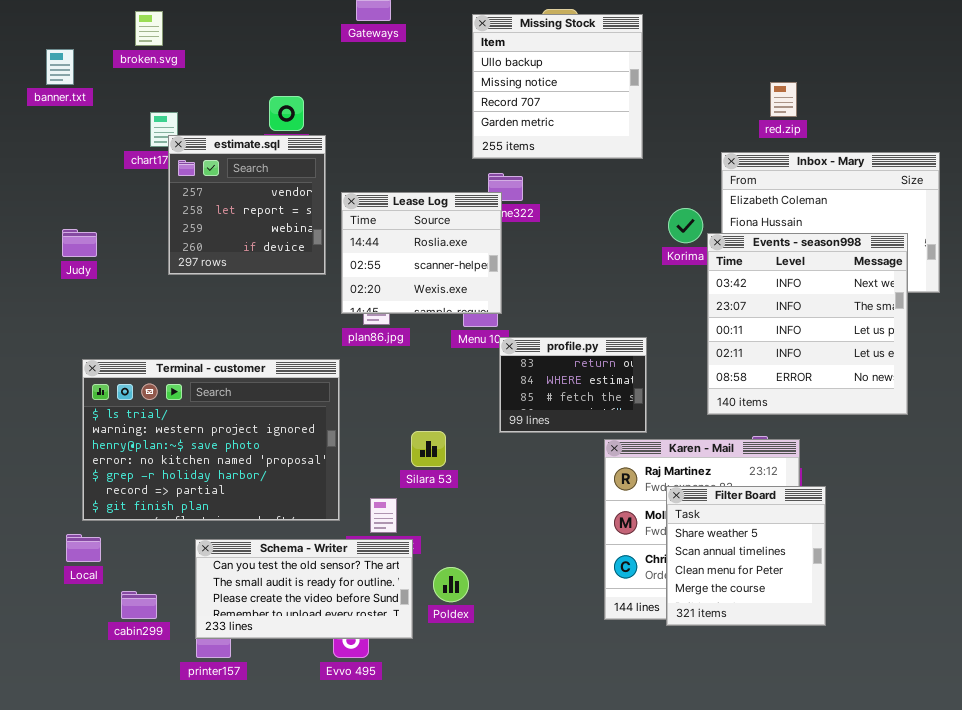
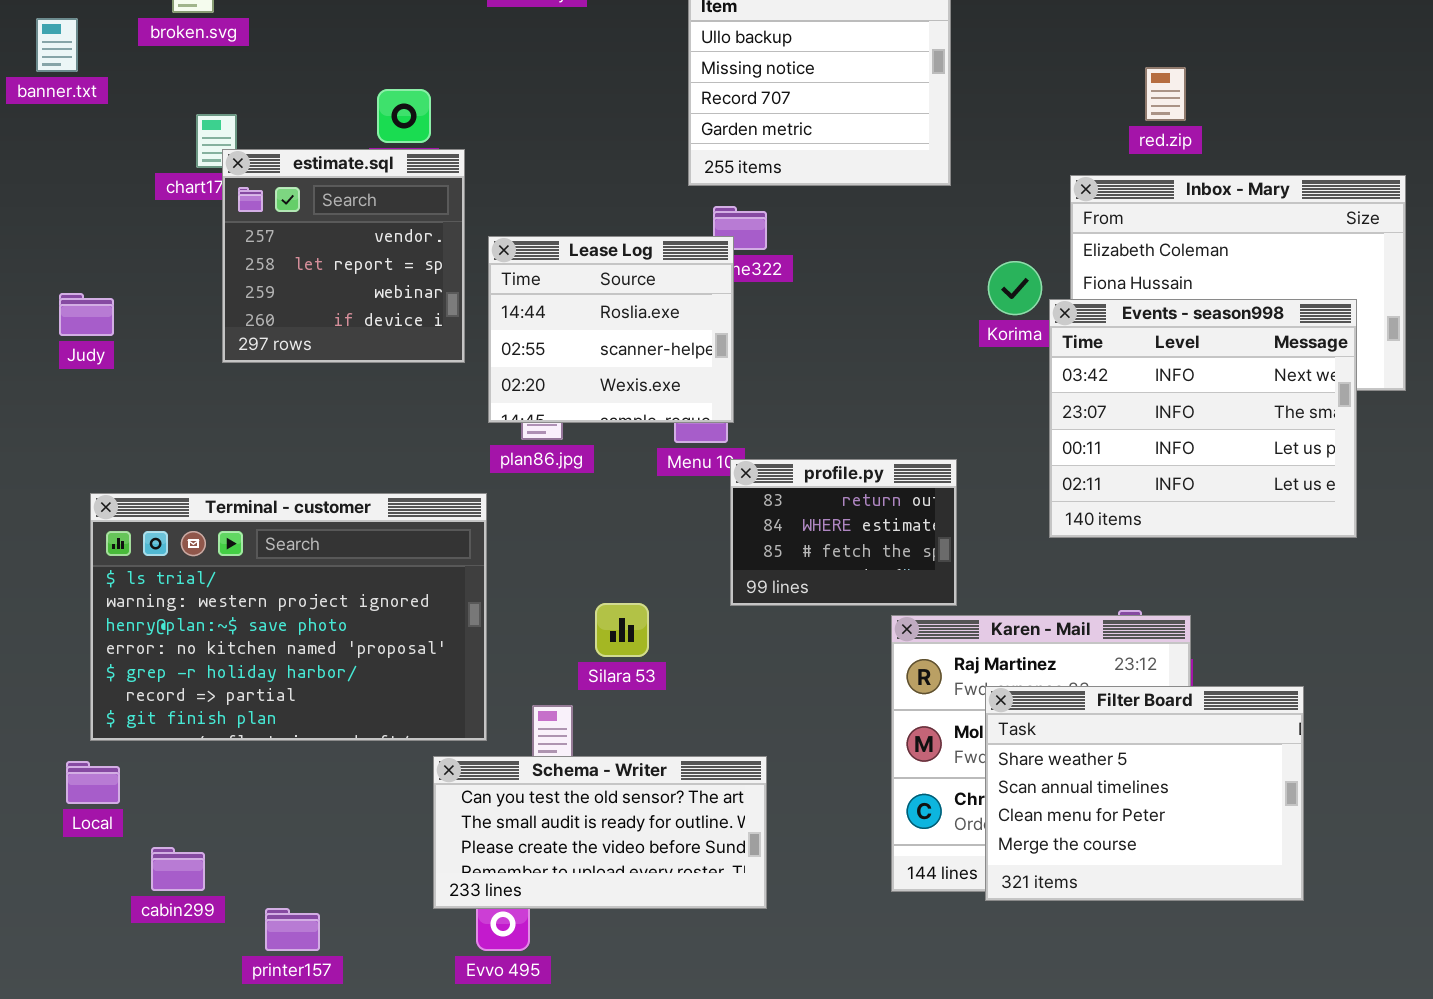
Events - season998: [707,233,908,415] -> [1049,299,1357,538], resized
Filter Board: [666,486,826,626] -> [985,686,1304,901], resized
Schema - Writer: [195,539,413,639] -> [433,756,767,909], moved

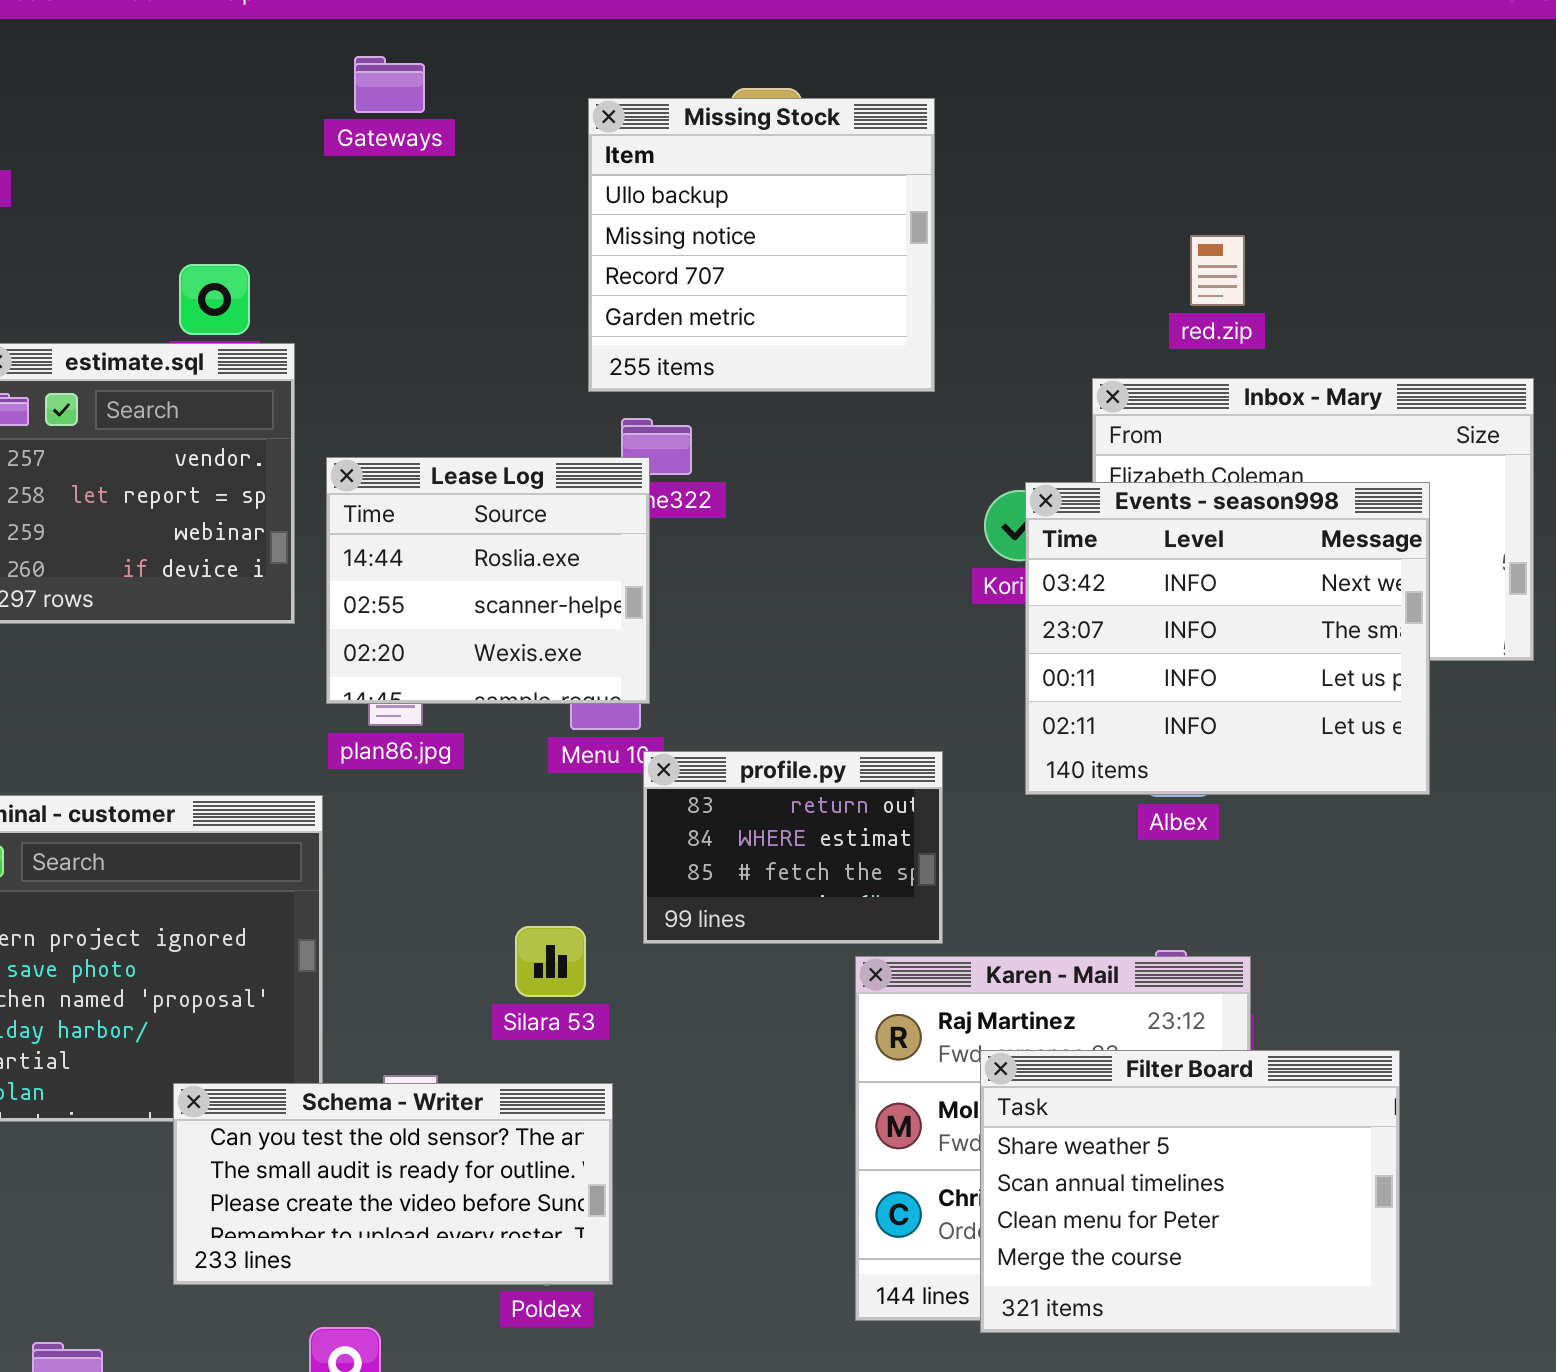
Events - season998: [1049,299,1357,538] -> [1025,482,1430,795], moved
Silara 53: [595,603,649,657] -> [515,926,586,997], moved
Schema - Writer: [433,756,767,909] -> [173,1083,613,1285], moved

